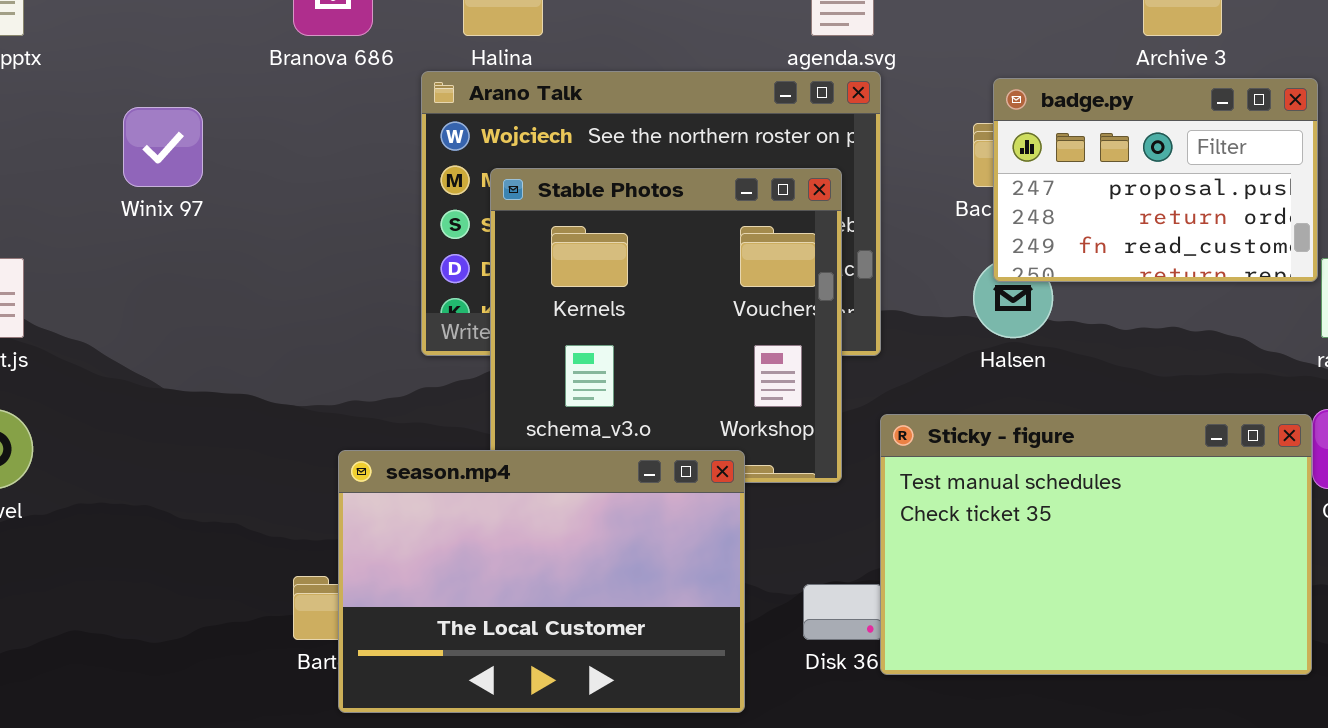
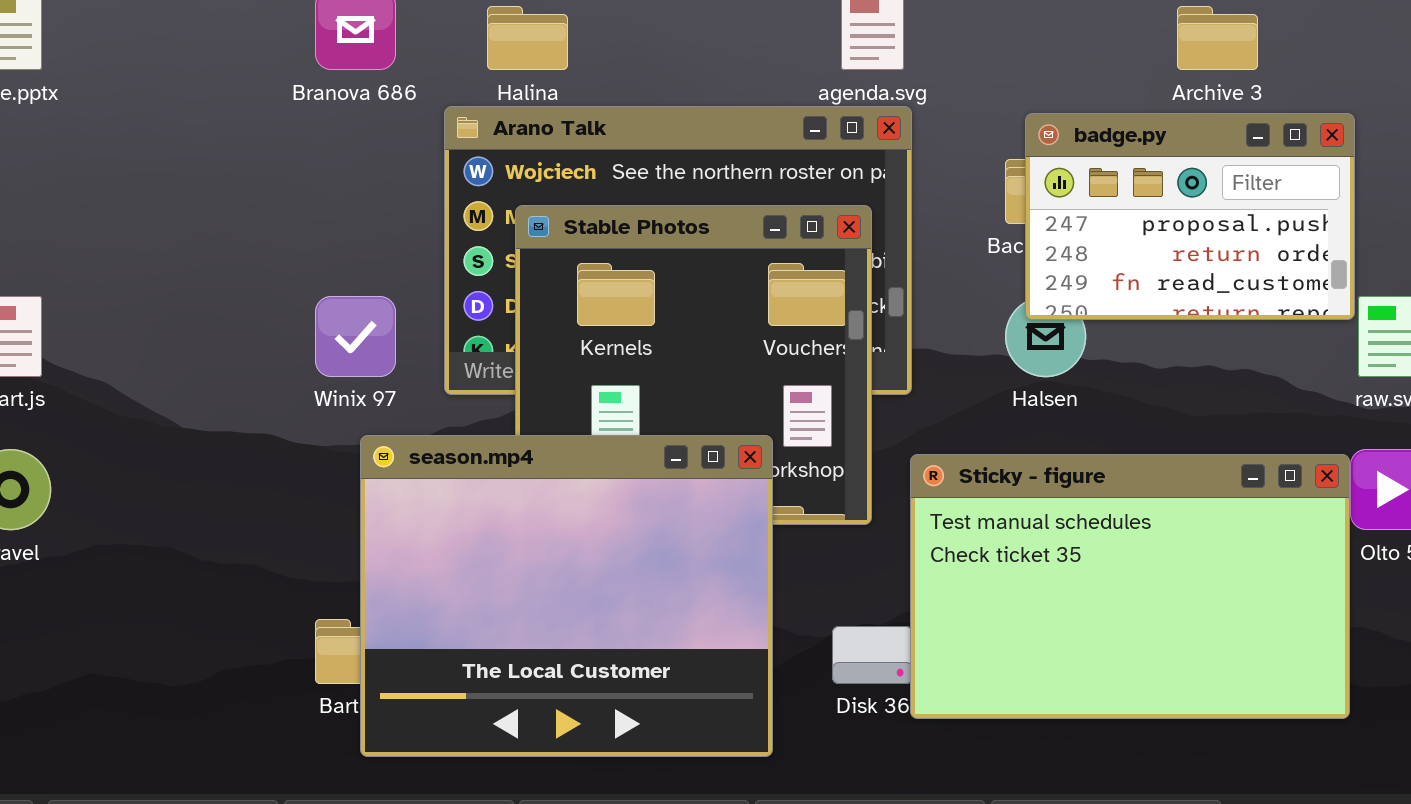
Winix 97: [123,107,203,187] -> [315,296,396,377], moved
season.mp4: [338,450,745,713] -> [360,435,773,757], resized

